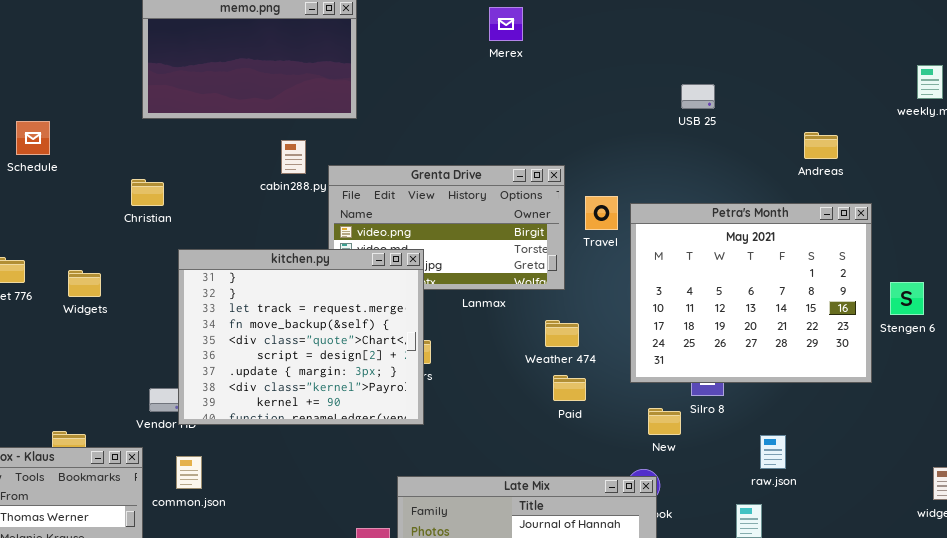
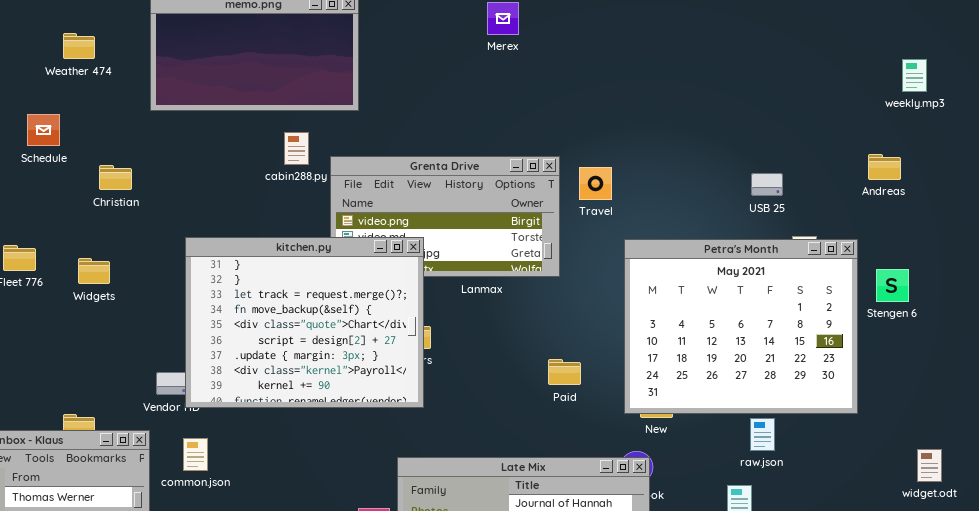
USB 25: [681,84,715,109] -> [751,173,783,196], moved
Andreas: [804,132,838,159] -> [868,154,901,180], moved
Christian: [131,179,164,206] -> [99,165,132,190], moved
Travel: [585,196,618,230] -> [579,167,612,200], moved
Petra's Month: [630,203,872,383] -> [624,239,858,414], moved
Weather 474: [545,320,579,347] -> [63,33,95,59], moved

